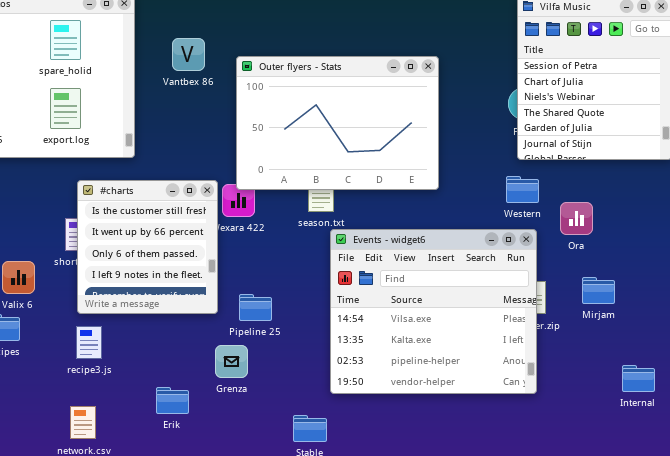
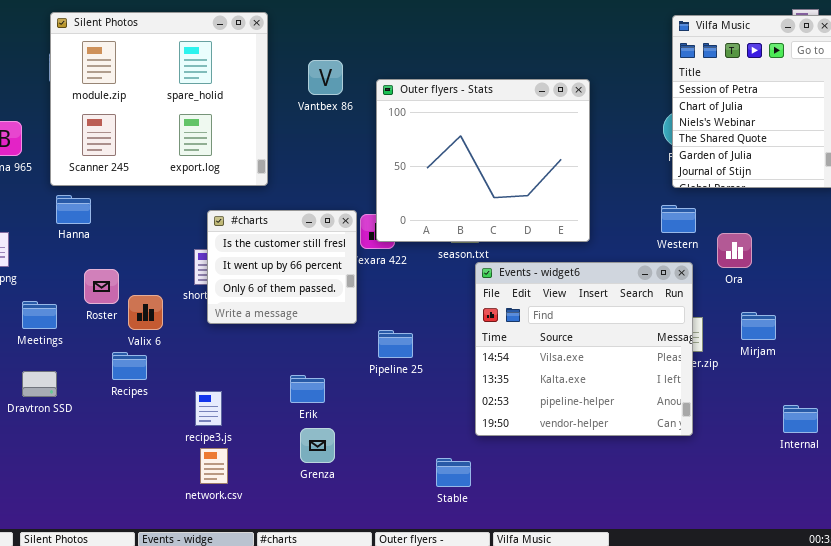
Outer flyers - Stats: [236,56,439,190] -> [376,79,590,242], resized
#charts: [77,180,218,314] -> [207,210,357,324], resized
recipe3.js: [76,326,102,359] -> [195,391,222,426], moved
Grenza: [215,345,248,378] -> [300,428,335,463], moved
Erik: [156,387,189,414] -> [290,375,325,403], moved

